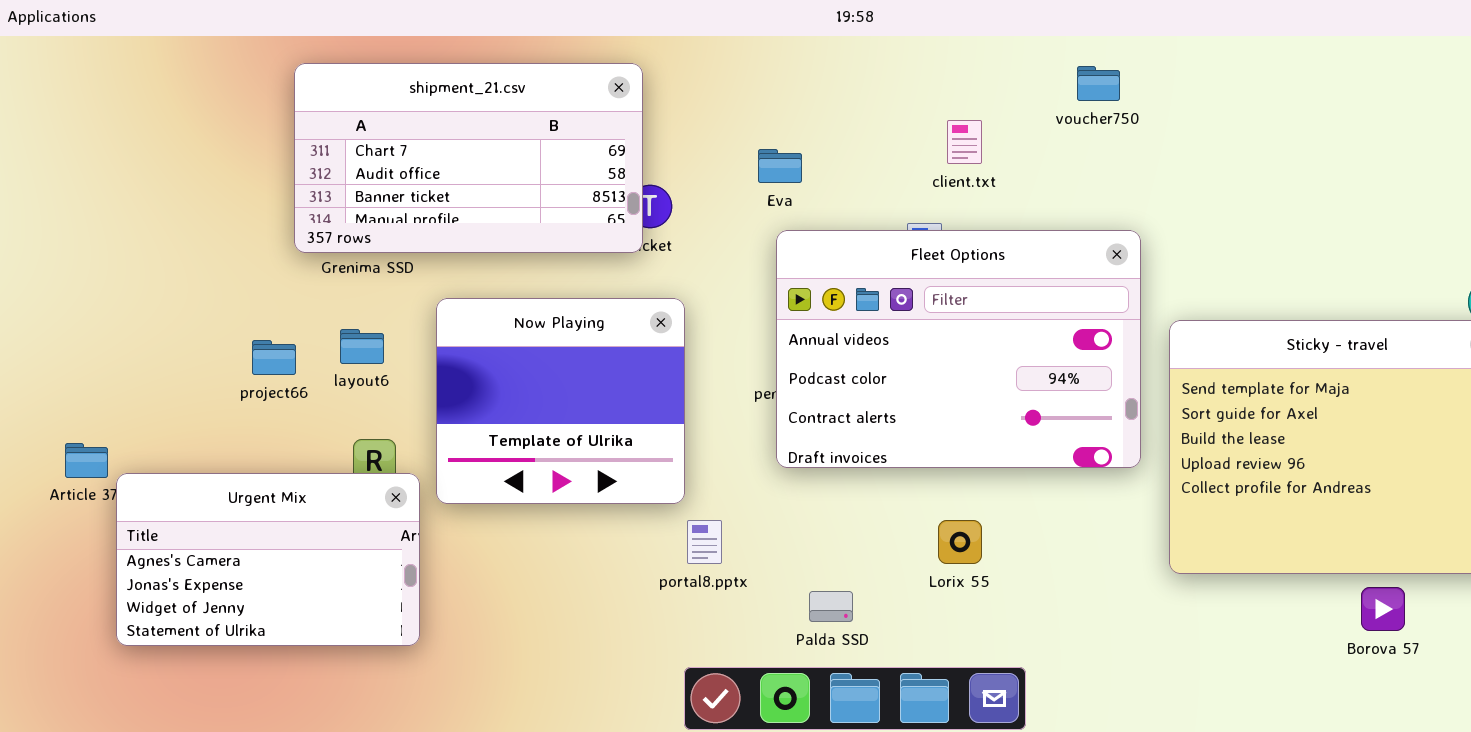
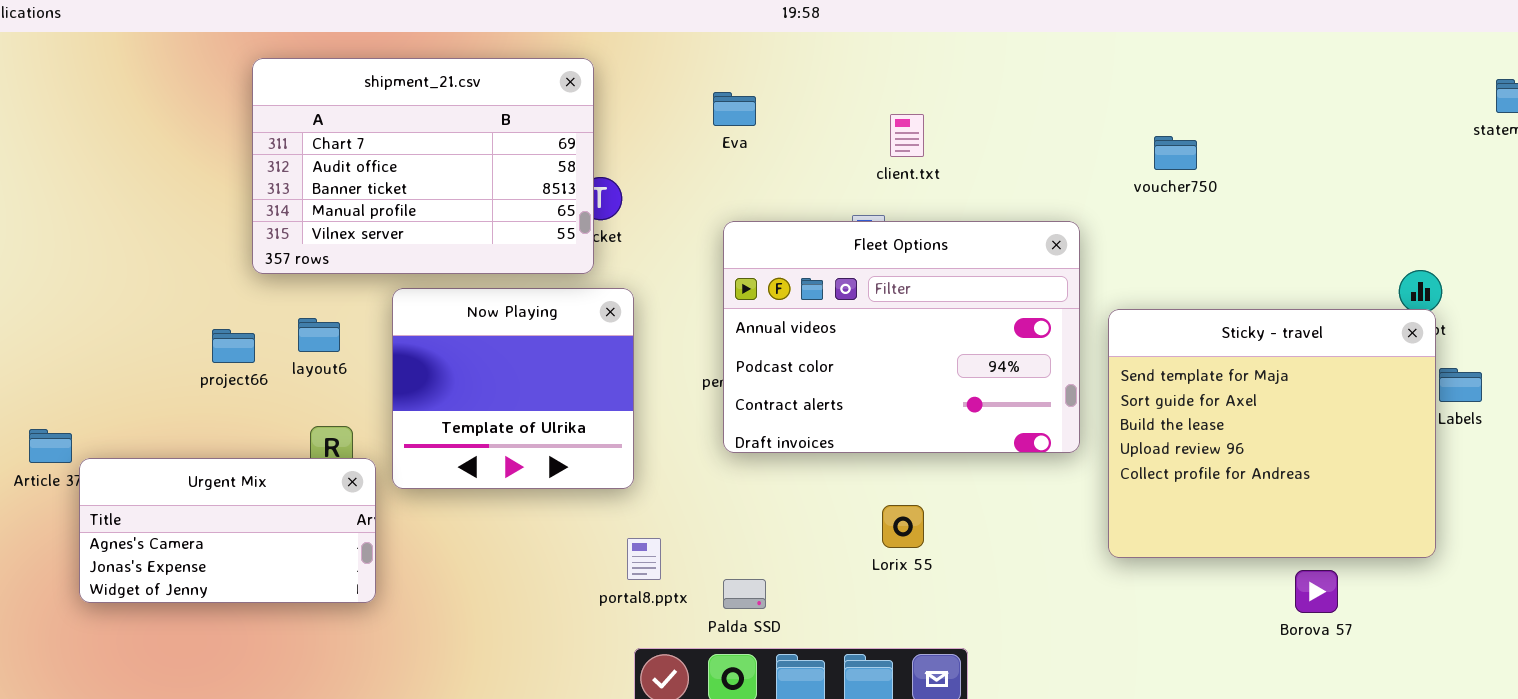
shipment_21.csv: [294,63,643,253] -> [252,58,594,274], resized
voucher750: [1077,66,1120,101] -> [1154,136,1197,170], moved
Eva: [758,149,802,183] -> [713,92,756,126], moved
Urgent Mix: [116,473,420,646] -> [79,458,376,603], resized
portal8.pptx: [687,520,722,564] -> [627,538,661,580], moved
Palda SSD: [809,591,853,622] -> [723,579,766,609], moved

